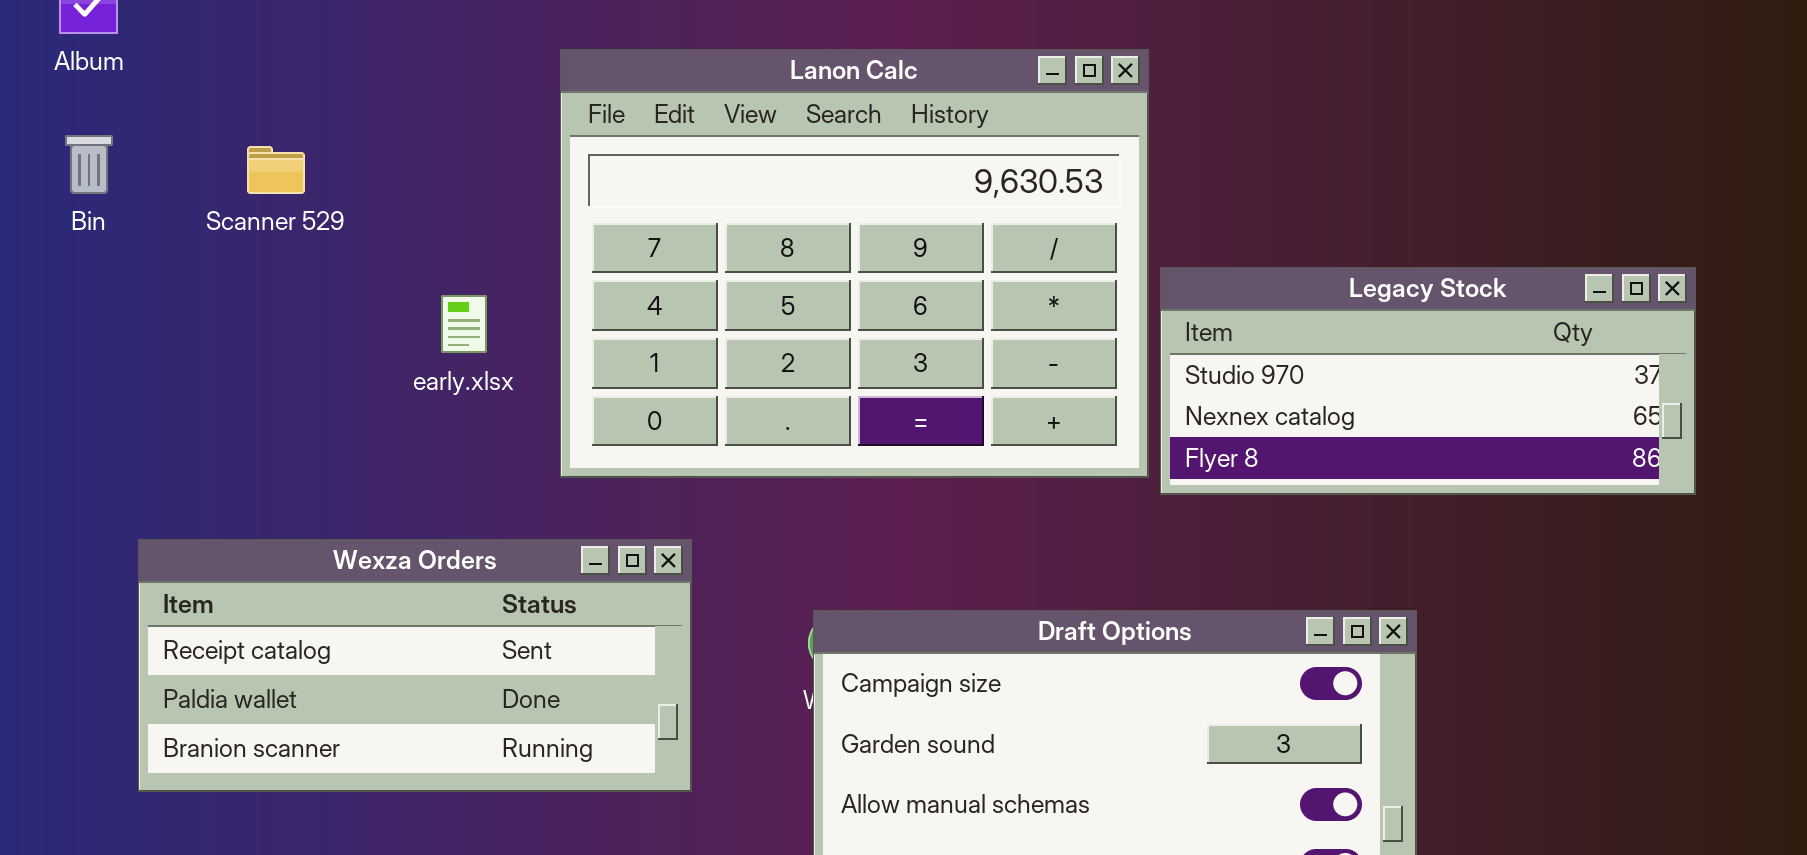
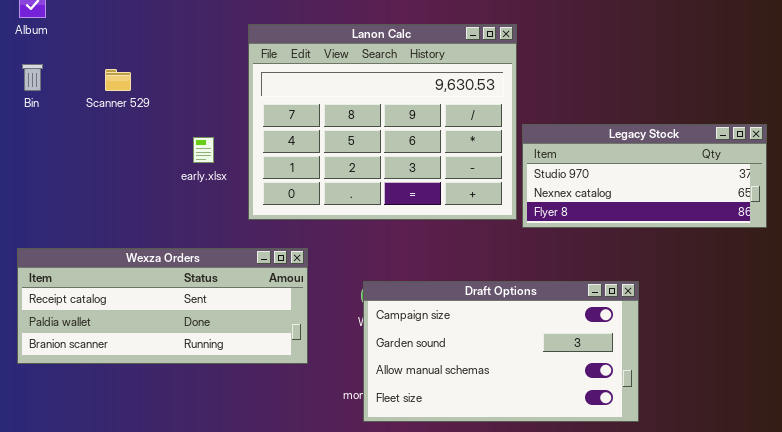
Wexza Orders: [138,539,692,792] -> [17,248,308,364], resized

